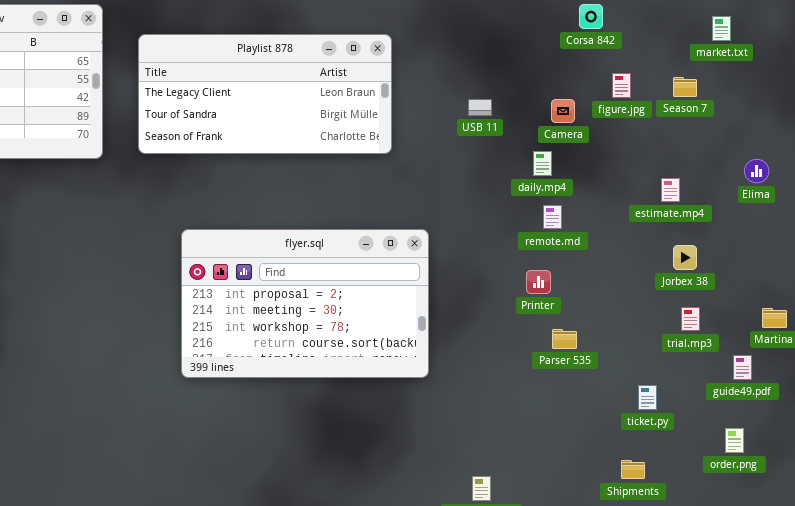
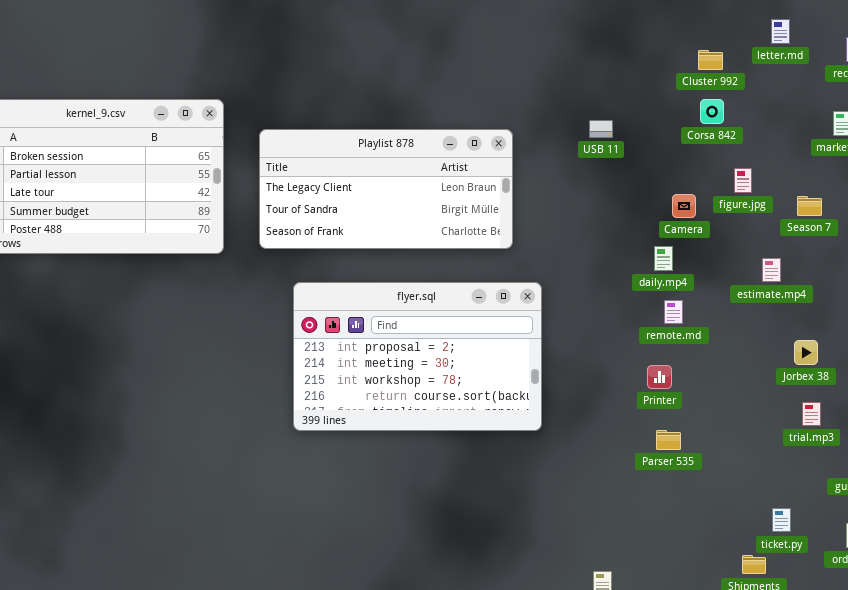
Season 7: [673,77,697,97] -> [797,196,822,216], moved
USB 11: [468,99,492,116] -> [589,120,613,138], moved
estimate.mp4: [661,178,680,202] -> [762,258,781,282], moved
flyer.sql: [181,229,429,378] -> [293,282,542,431], moved
Parser 535: [552,329,577,349] -> [656,430,681,450], moved
ticket.py: [638,385,657,410] -> [772,508,791,532], moved

